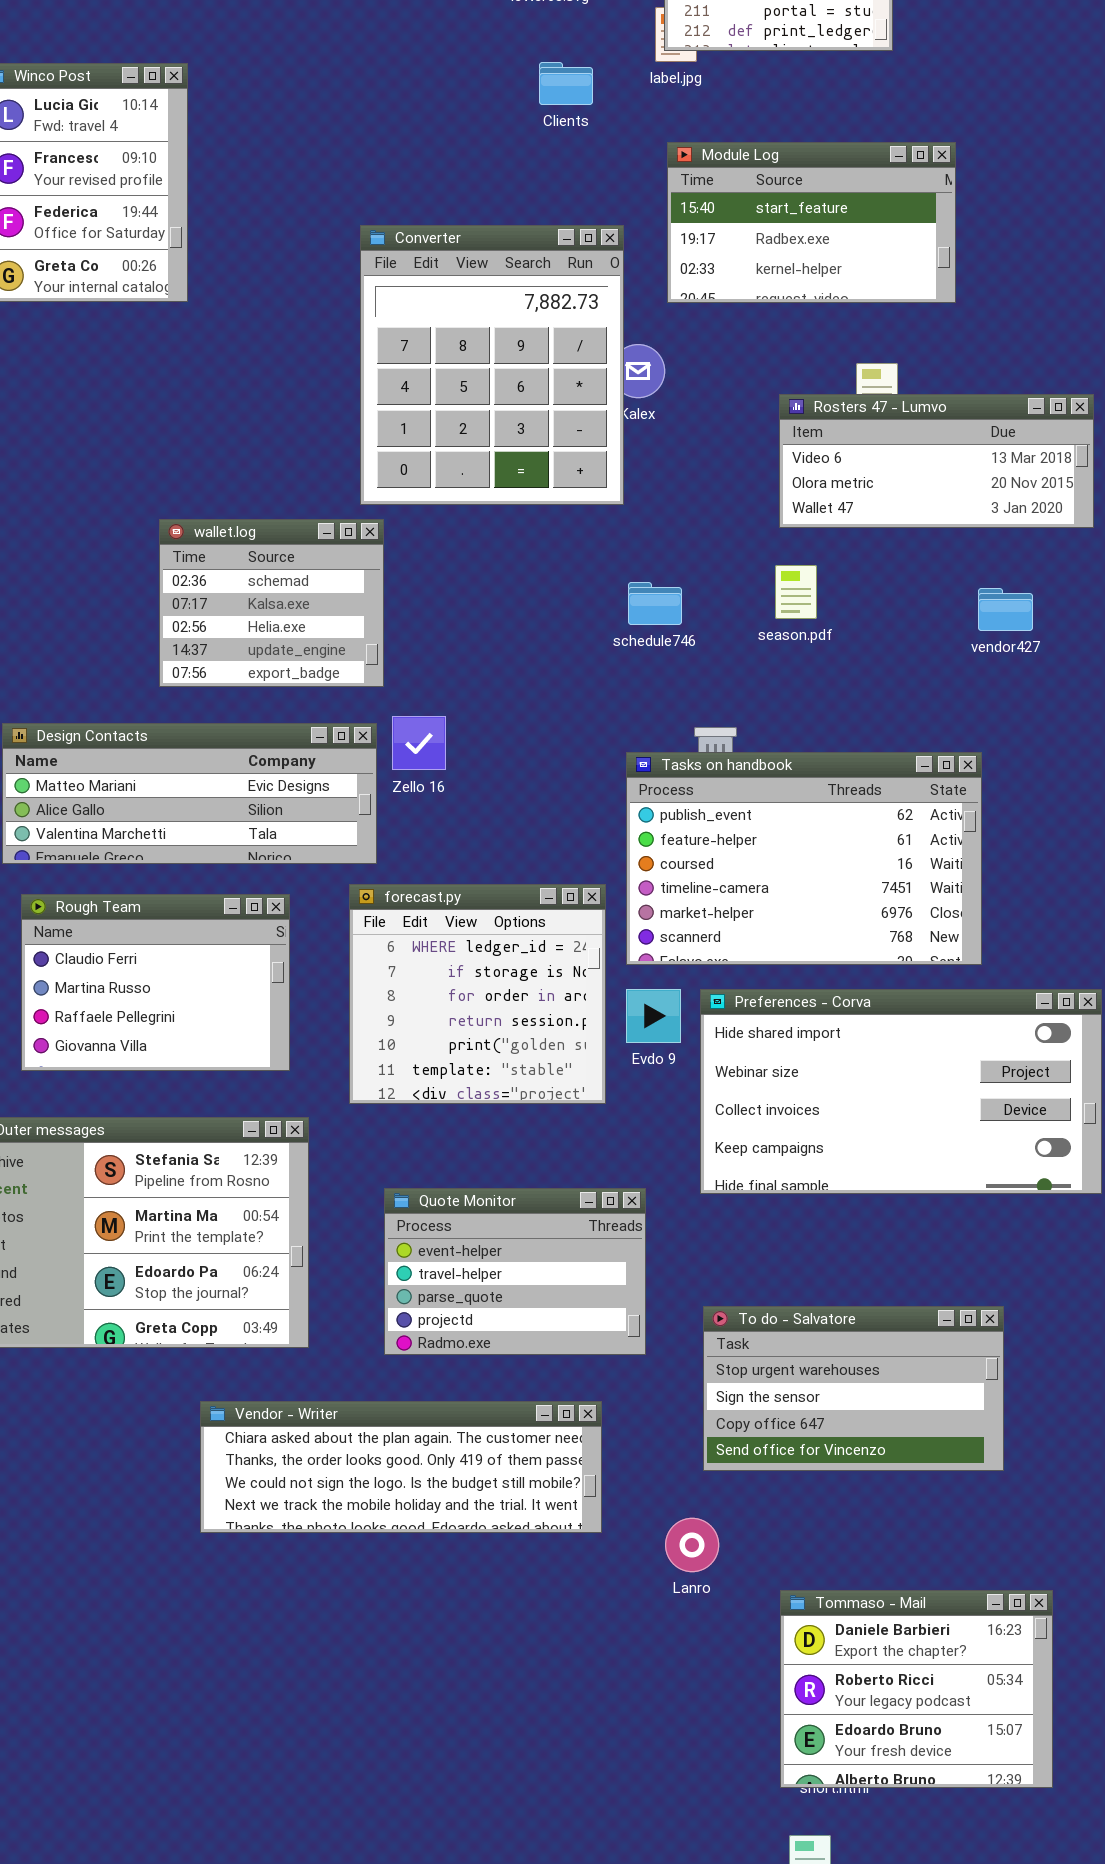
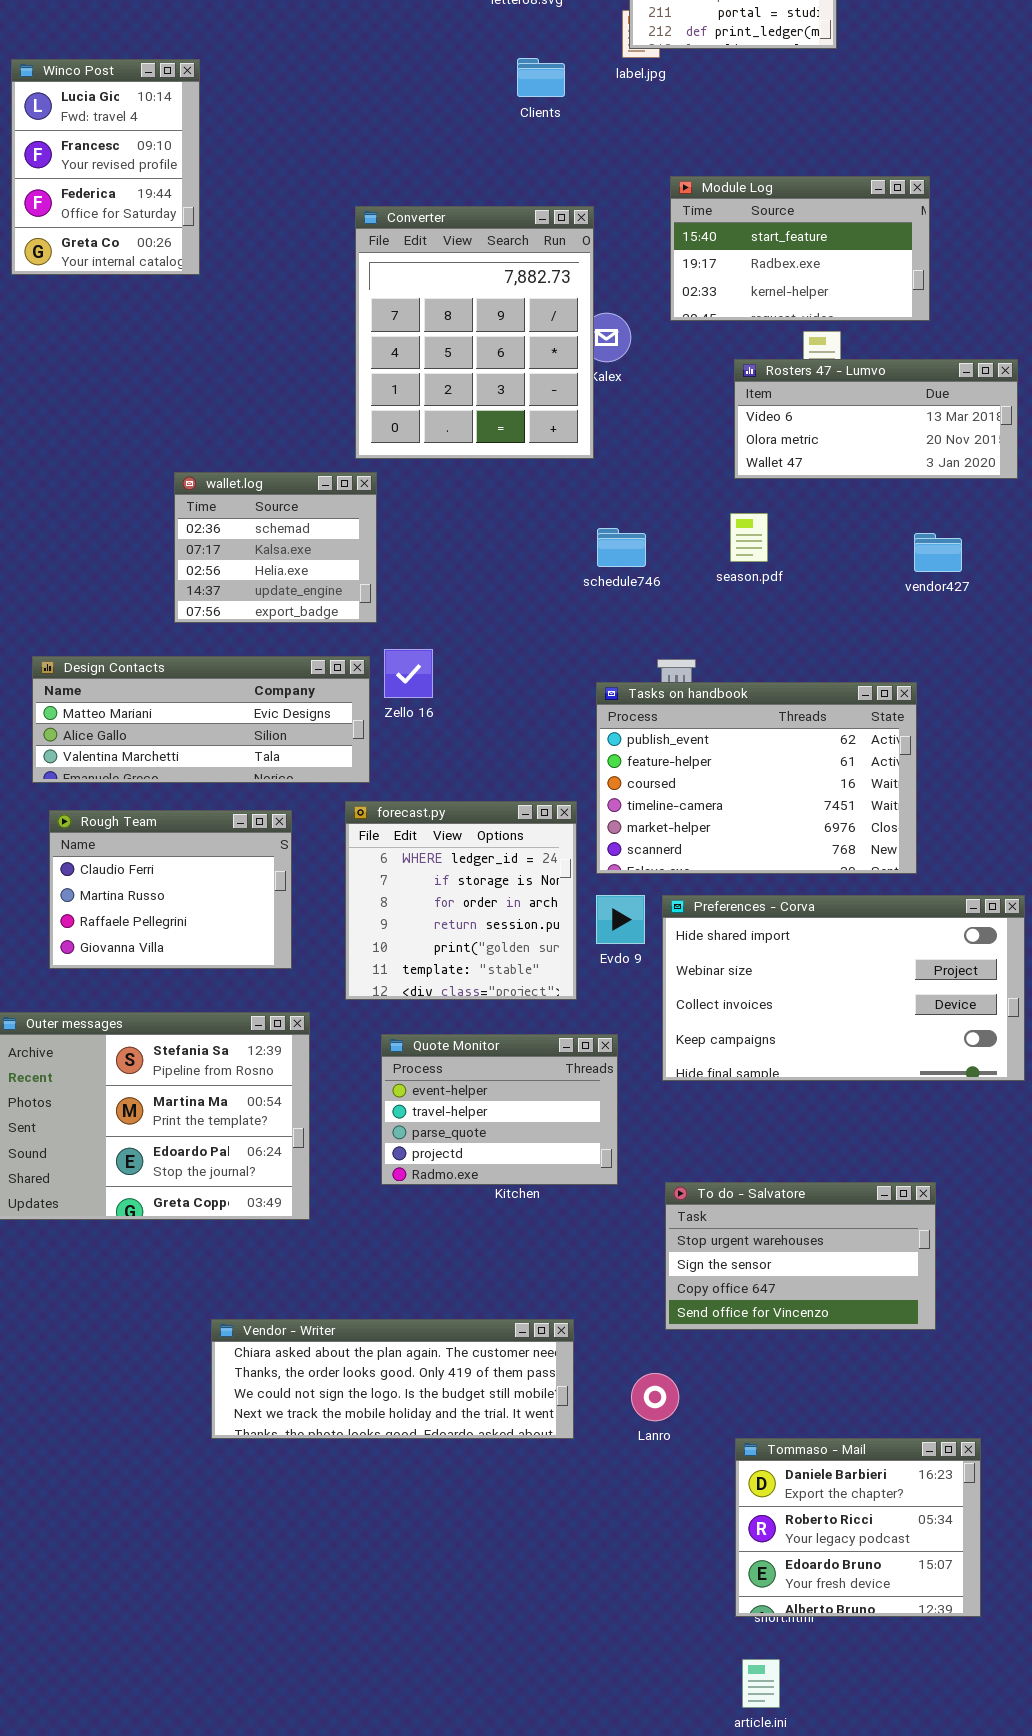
Module Log: [667,142,956,303] -> [670,176,930,321], moved
Quote Monitor: [384,1188,646,1355] -> [381,1034,618,1185], moved
Vendor - Writer: [200,1401,602,1533] -> [211,1319,574,1439], moved

